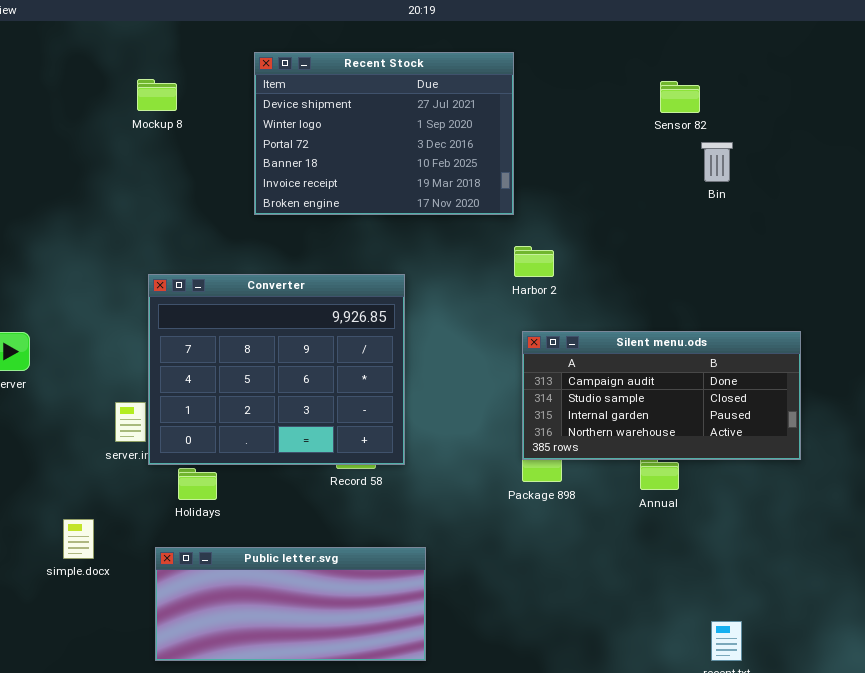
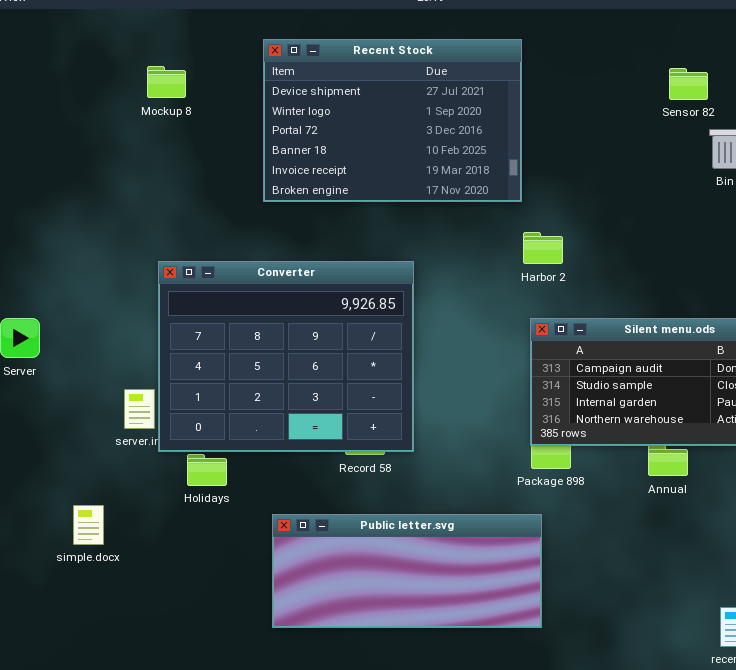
Public letter.svg: [155,547,426,661] -> [272,514,542,628], moved

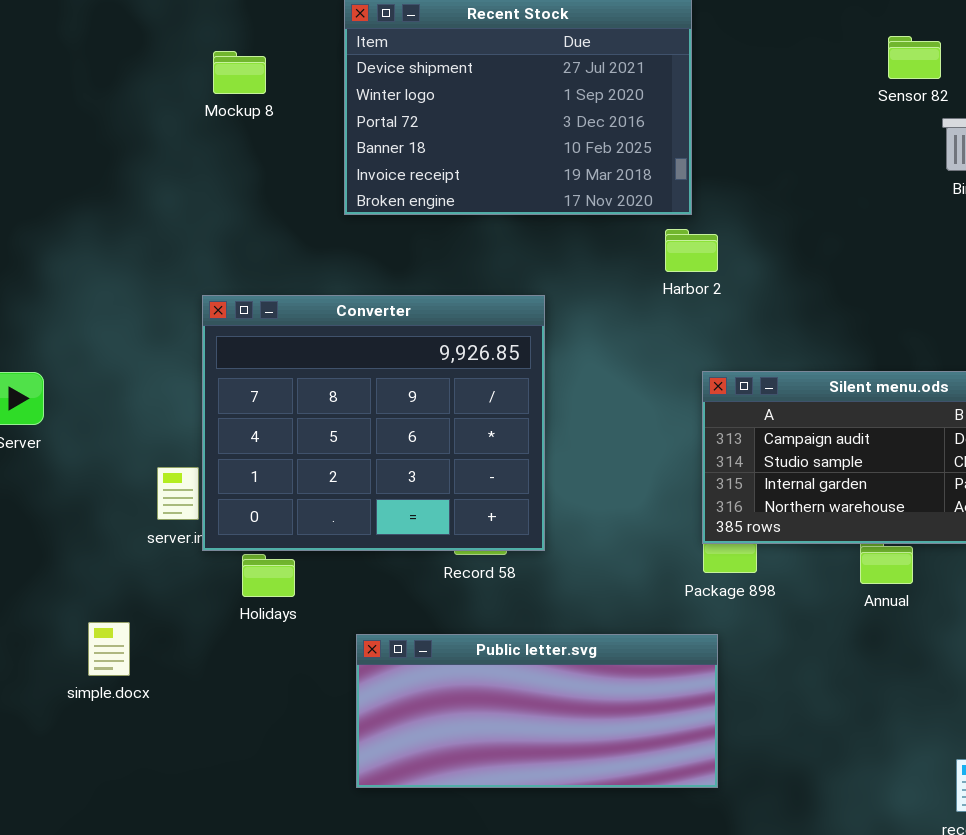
Mockup 8: [147,66,186,98] -> [213,51,266,94], moved
Harbor 2: [523,232,563,264] -> [665,229,718,272], moved

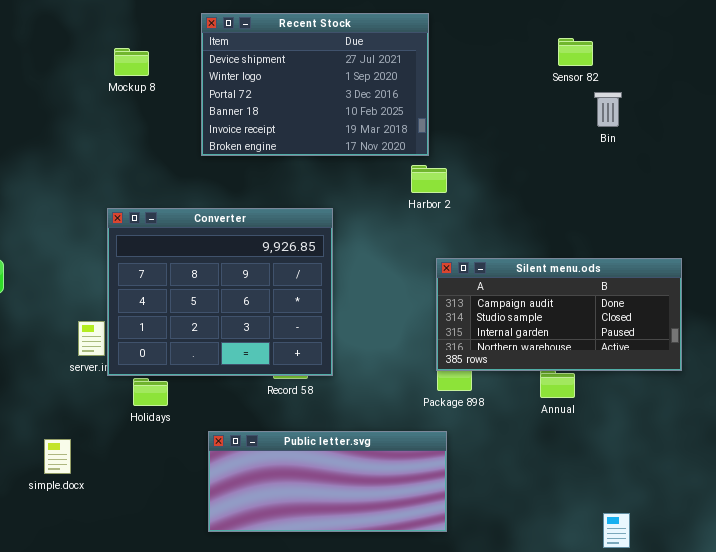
simple.docx: [88,622,130,676] -> [44,439,71,474], moved

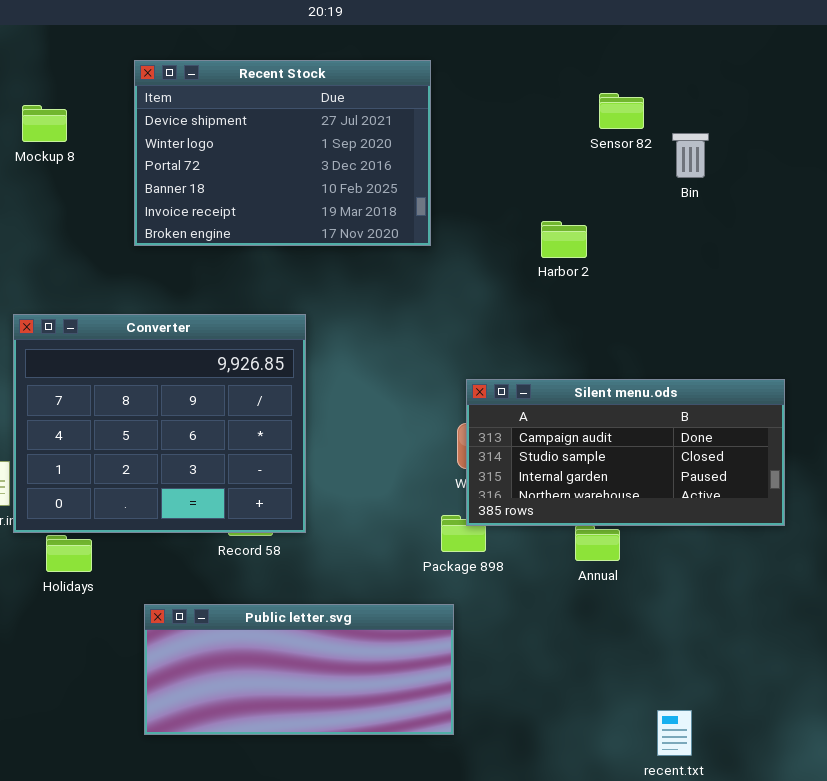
Bin: [594,92,622,127] -> [672,133,709,178], moved
Harbor 2: [411,165,447,193] -> [541,221,587,258], moved
Silent menu.ods: [436,258,682,371] -> [466,379,785,526], moved

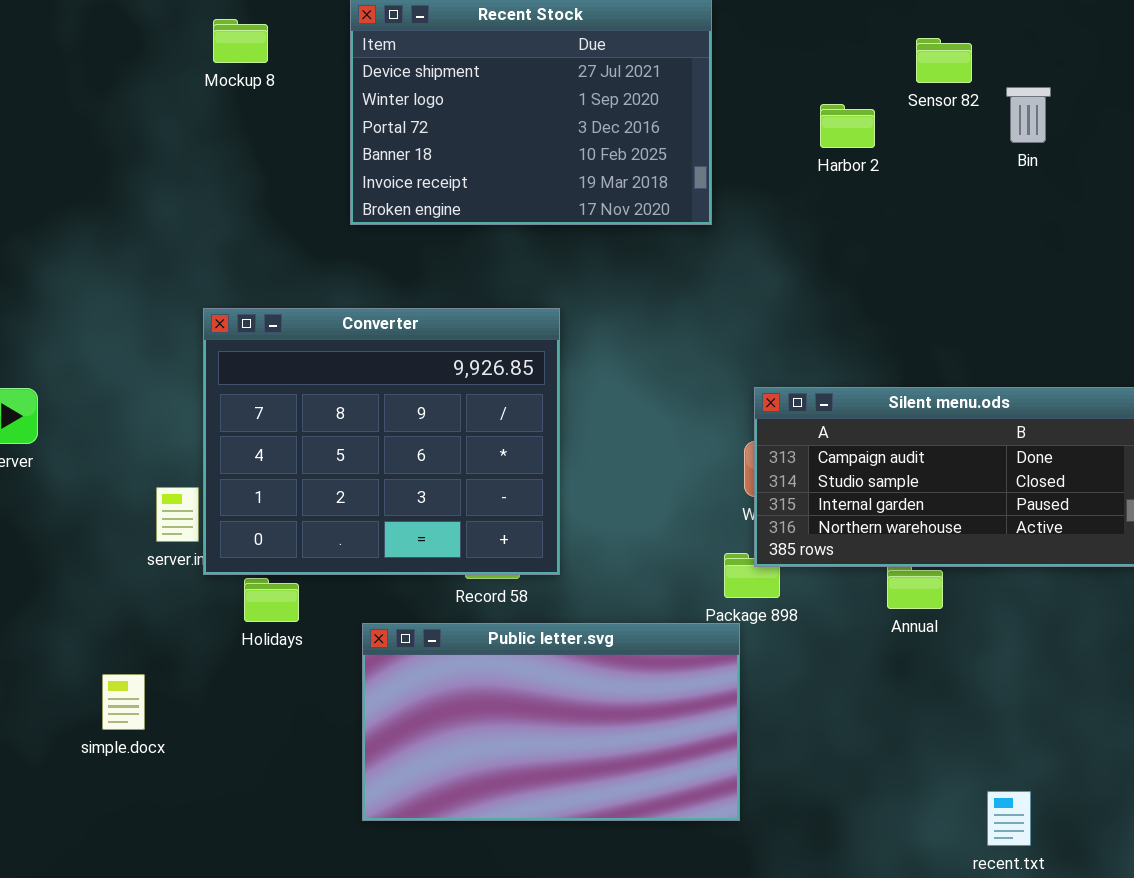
Mockup 8: [22,105,67,142] -> [213,19,268,63], moved
Harbor 2: [541,221,587,258] -> [820,104,875,148], moved
Public letter.svg: [144,604,454,735] -> [362,623,740,821], resized

